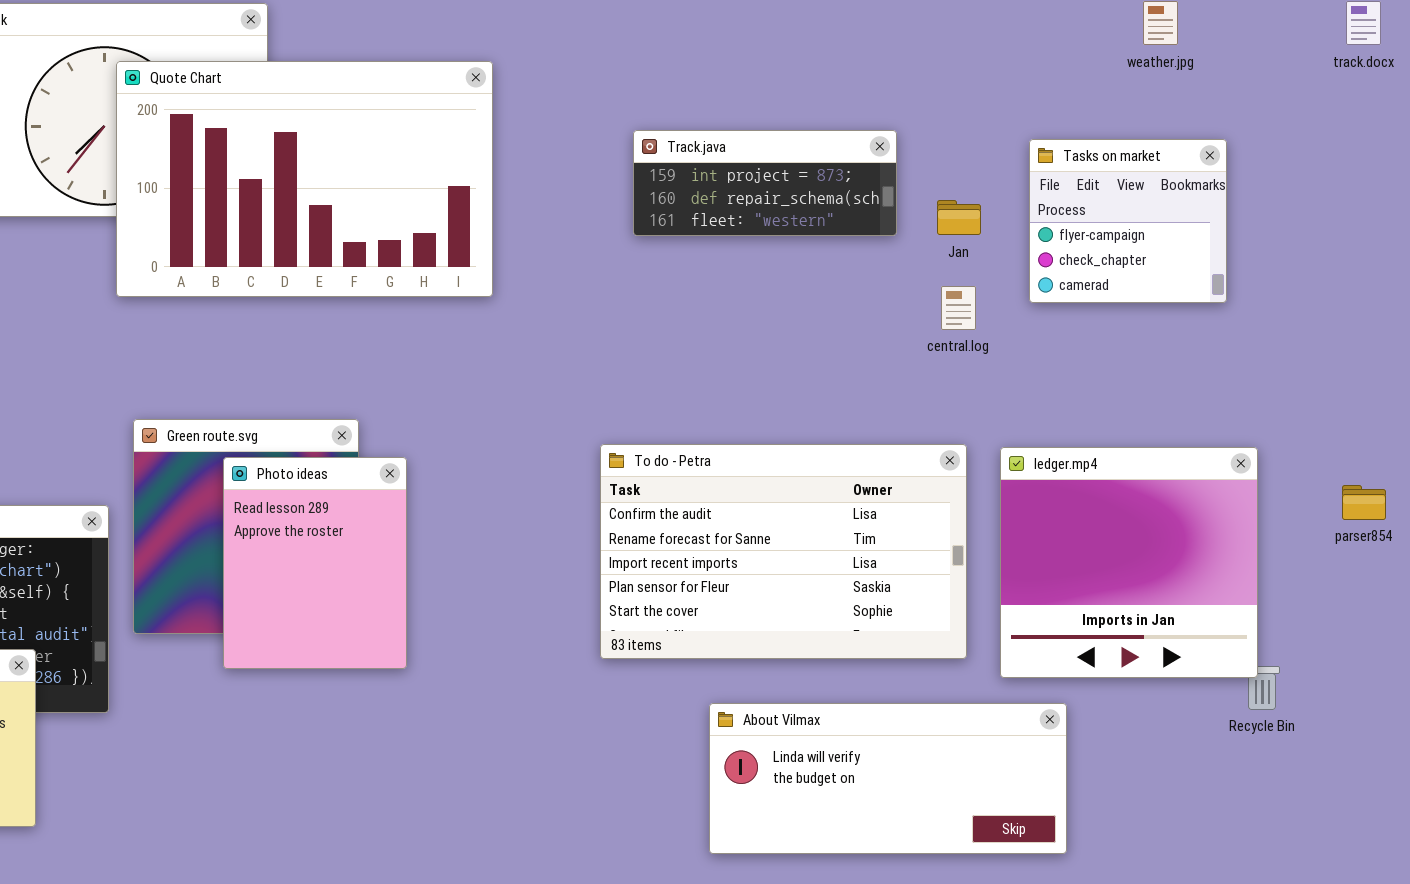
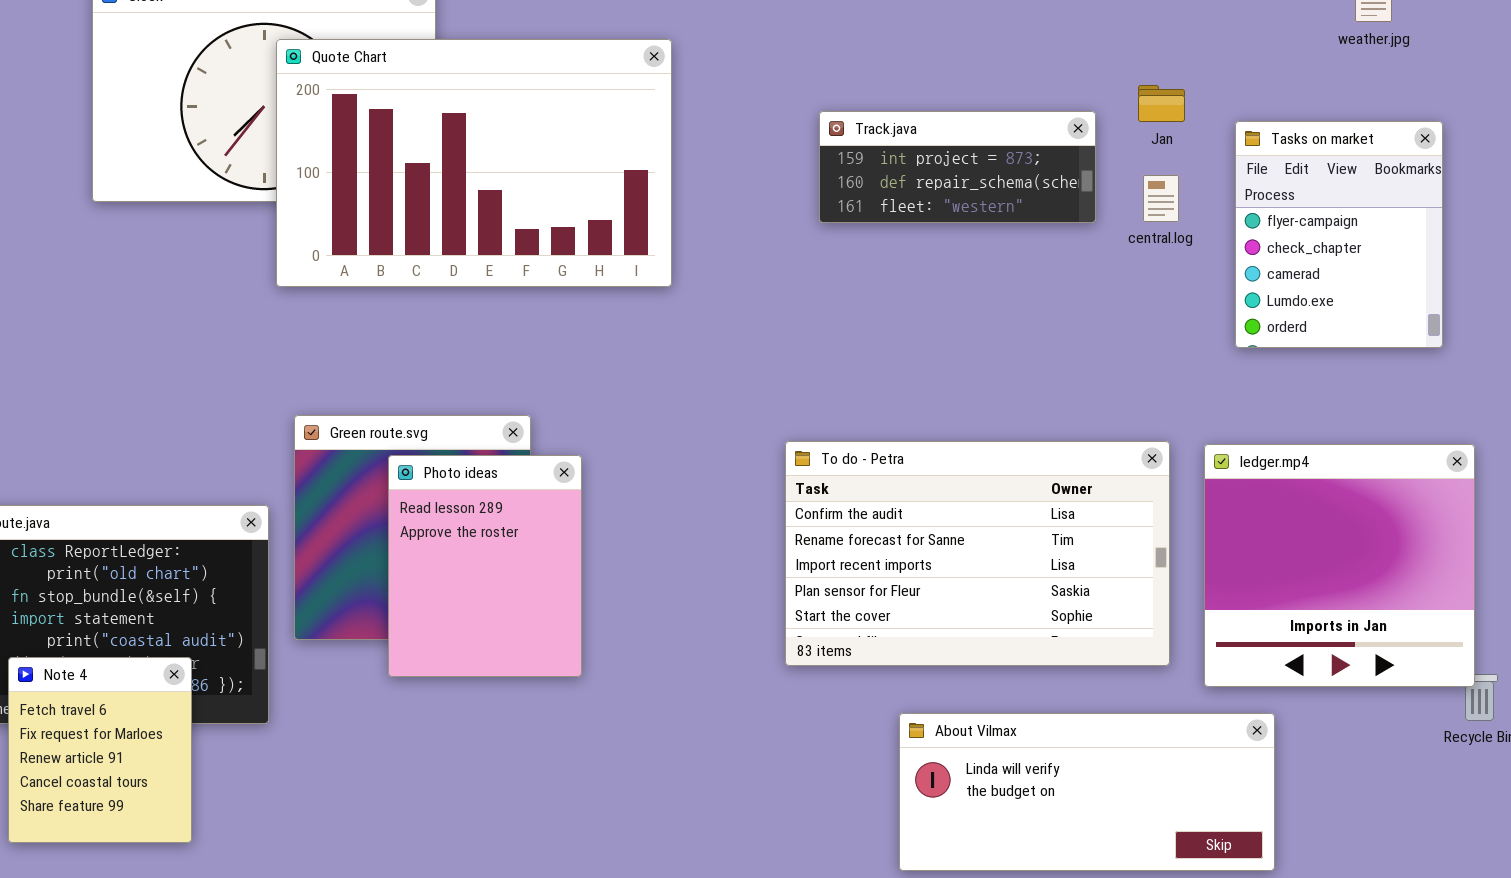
Tasks on market: [1029,139,1227,303] -> [1235,121,1443,348], resized
Jan: [937,200,981,235] -> [1138,85,1185,122], moved
central.log: [941,286,976,330] -> [1143,175,1179,222], moved

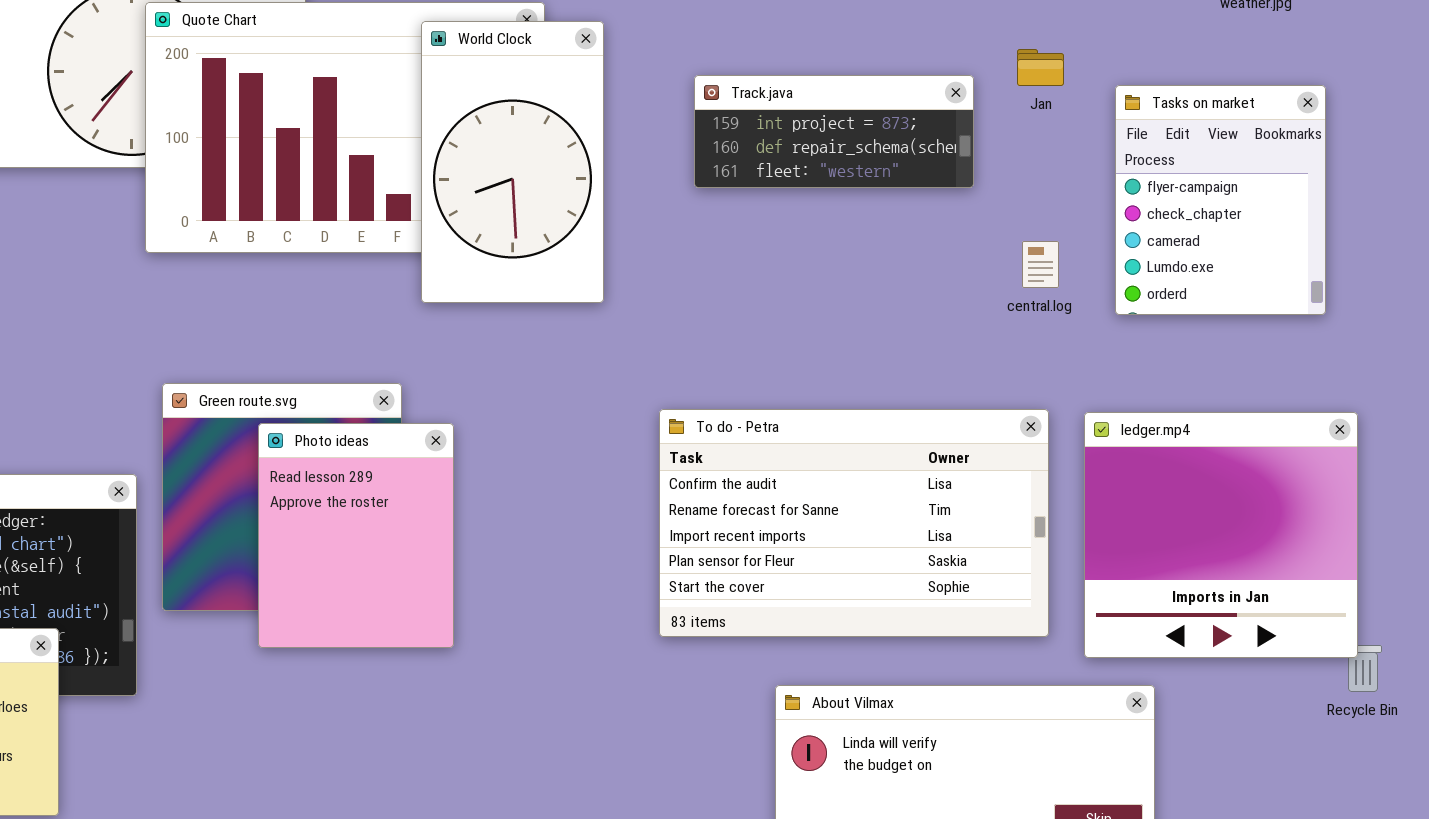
World Clock: none -> [421,21,604,303], opened
central.log: [1143,175,1179,222] -> [1022,241,1059,288], moved

